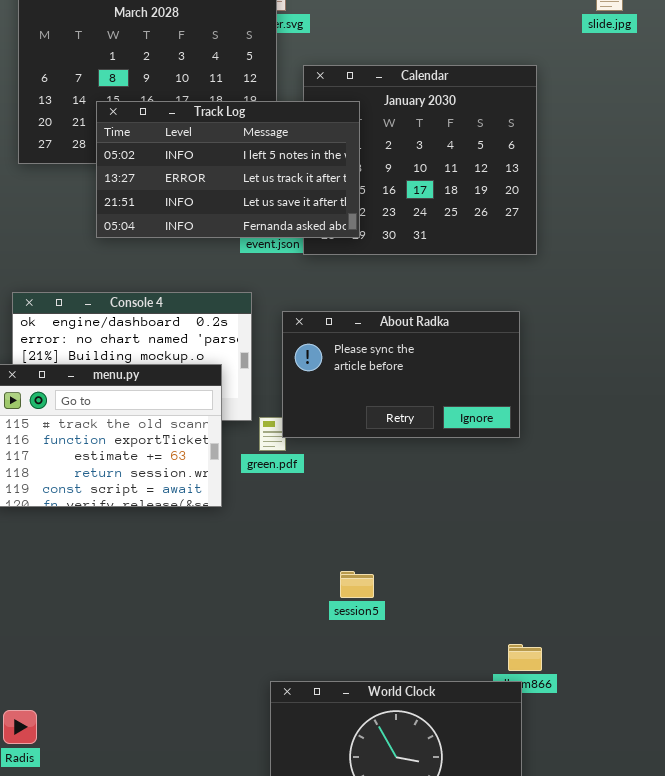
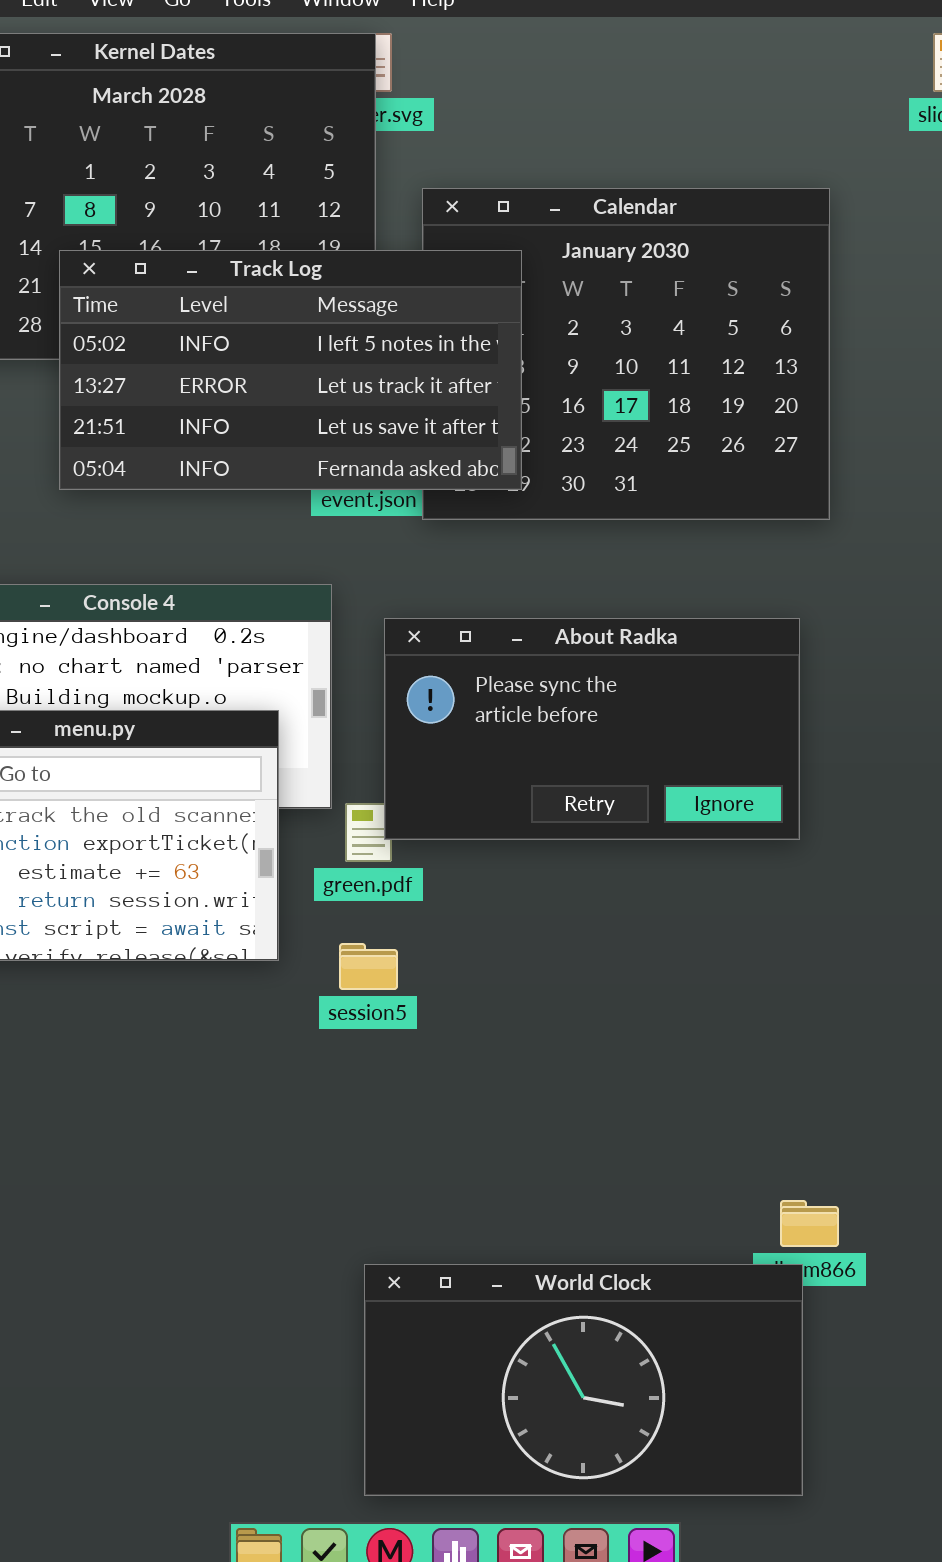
session5: [340,571,374,598] -> [339,943,398,990], moved

